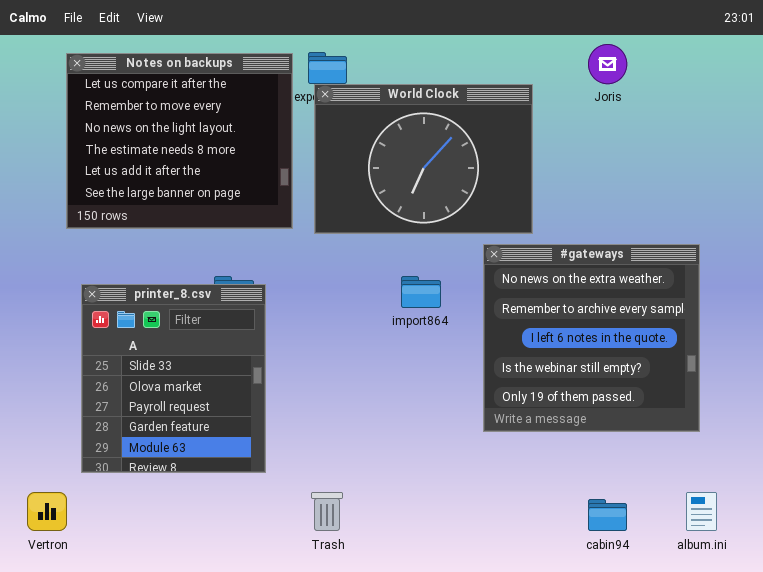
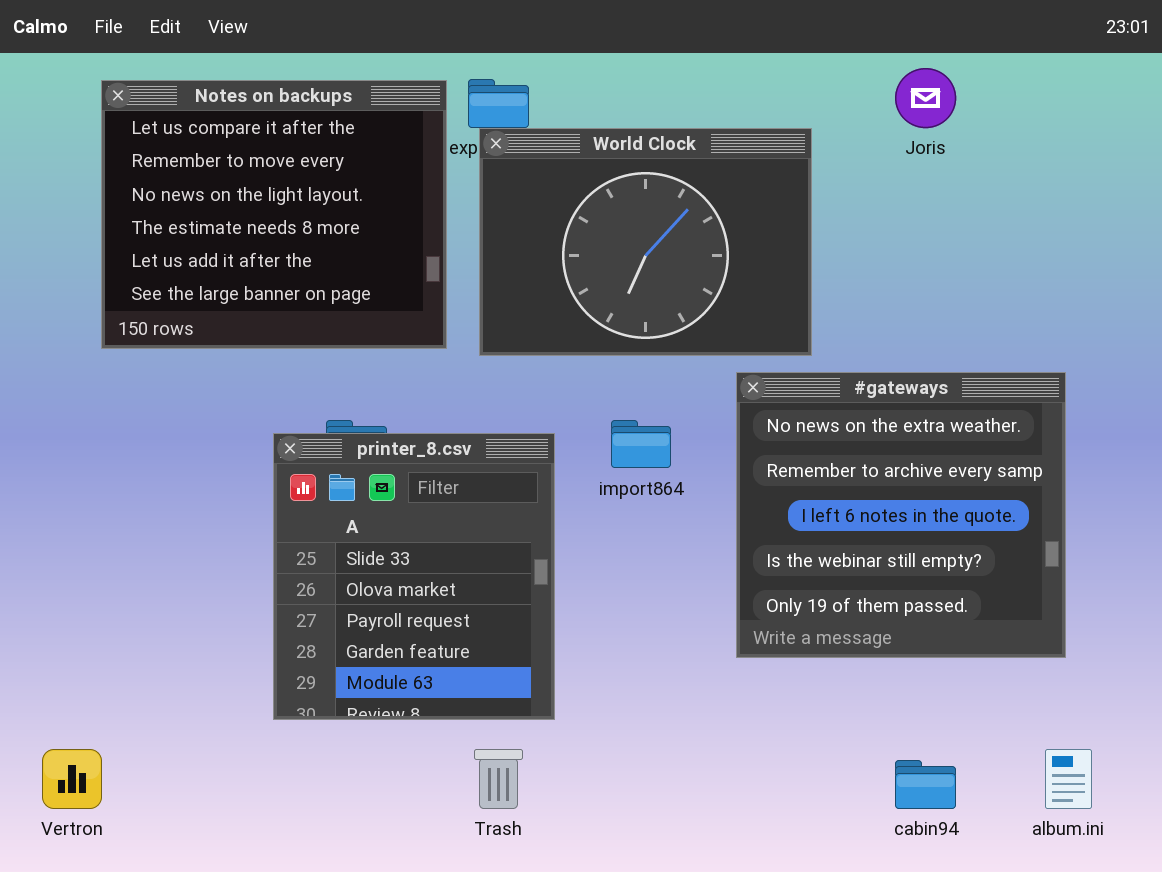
printer_8.csv: [81,284,266,473] -> [273,433,555,720], moved

